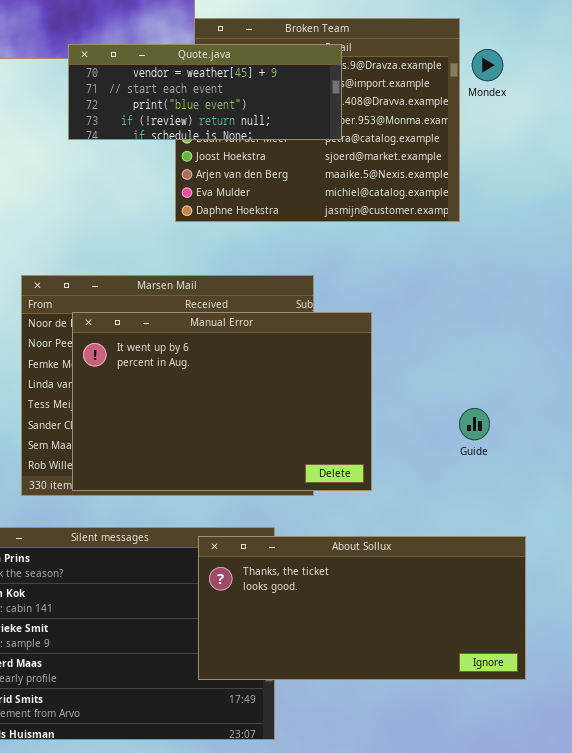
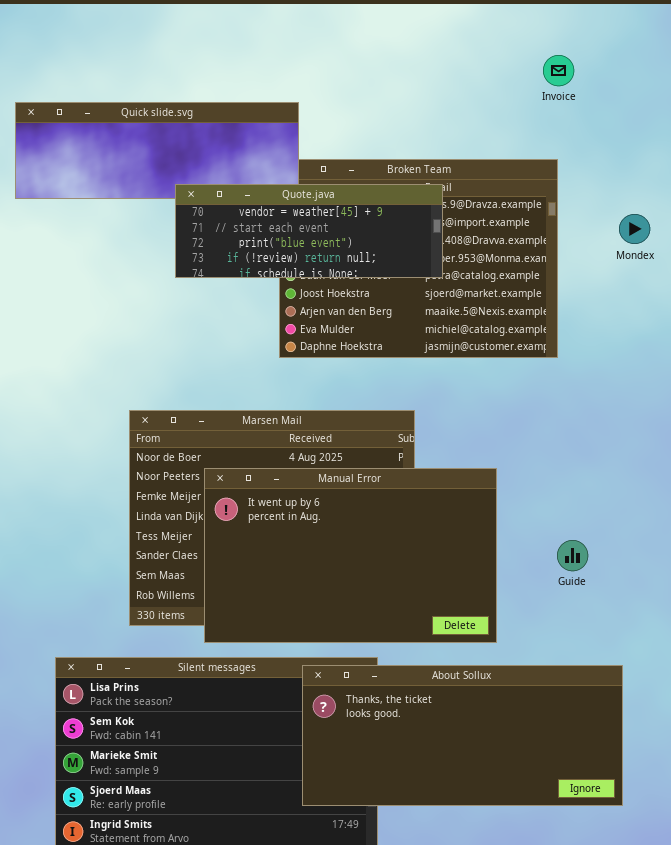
Mondex: [472,49,503,81] -> [619,214,650,244], moved
Manual Error: [72,312,372,491] -> [204,468,497,643], moved

